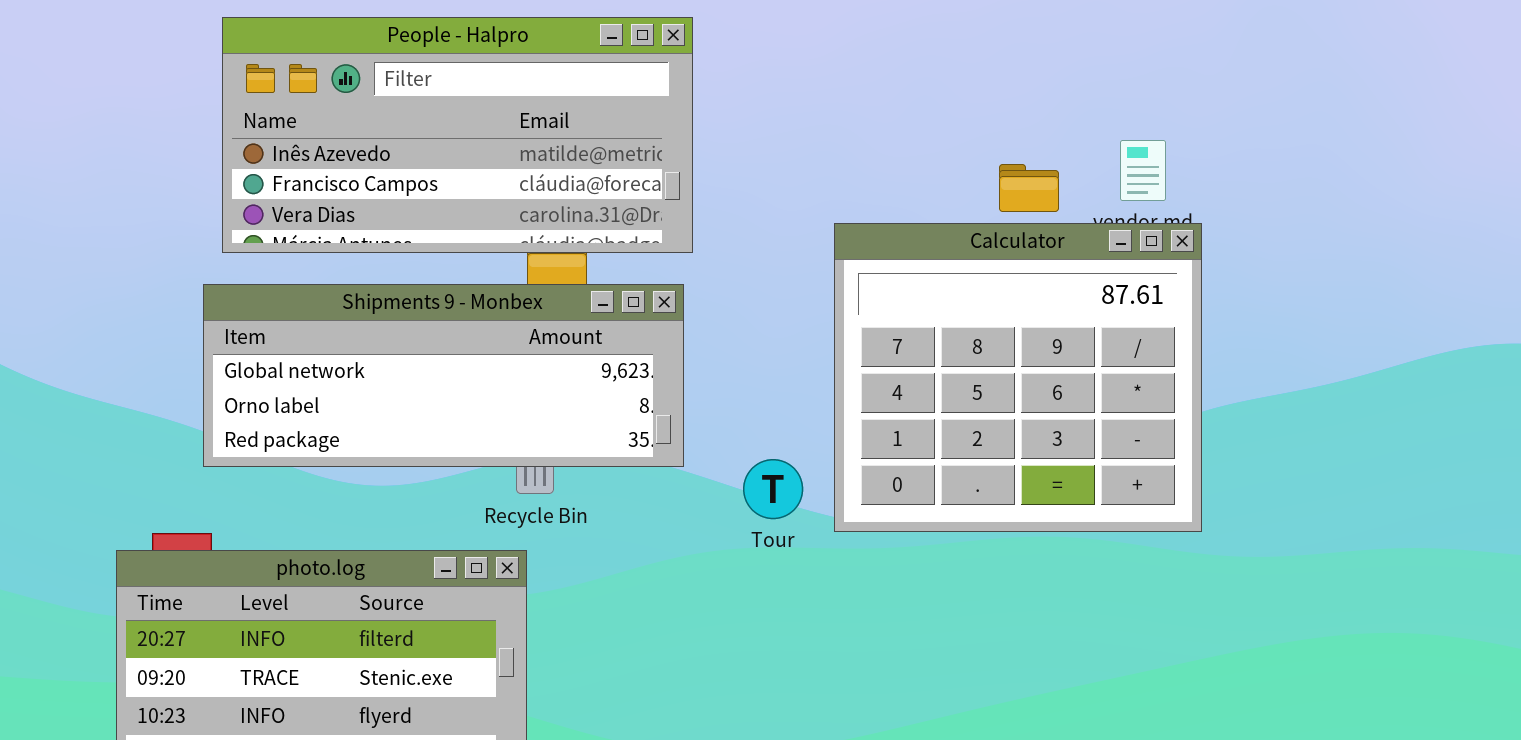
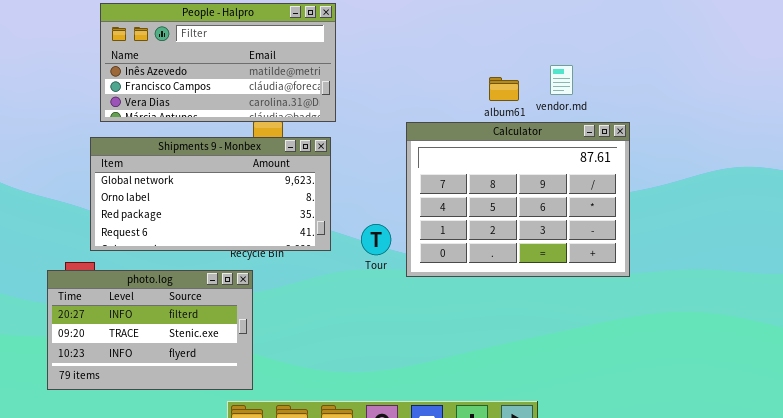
Calculator: [834,223,1202,532] -> [406,122,630,277], moved, resized
Shipments 9 - Monbex: [203,284,684,467] -> [90,137,331,251], resized

